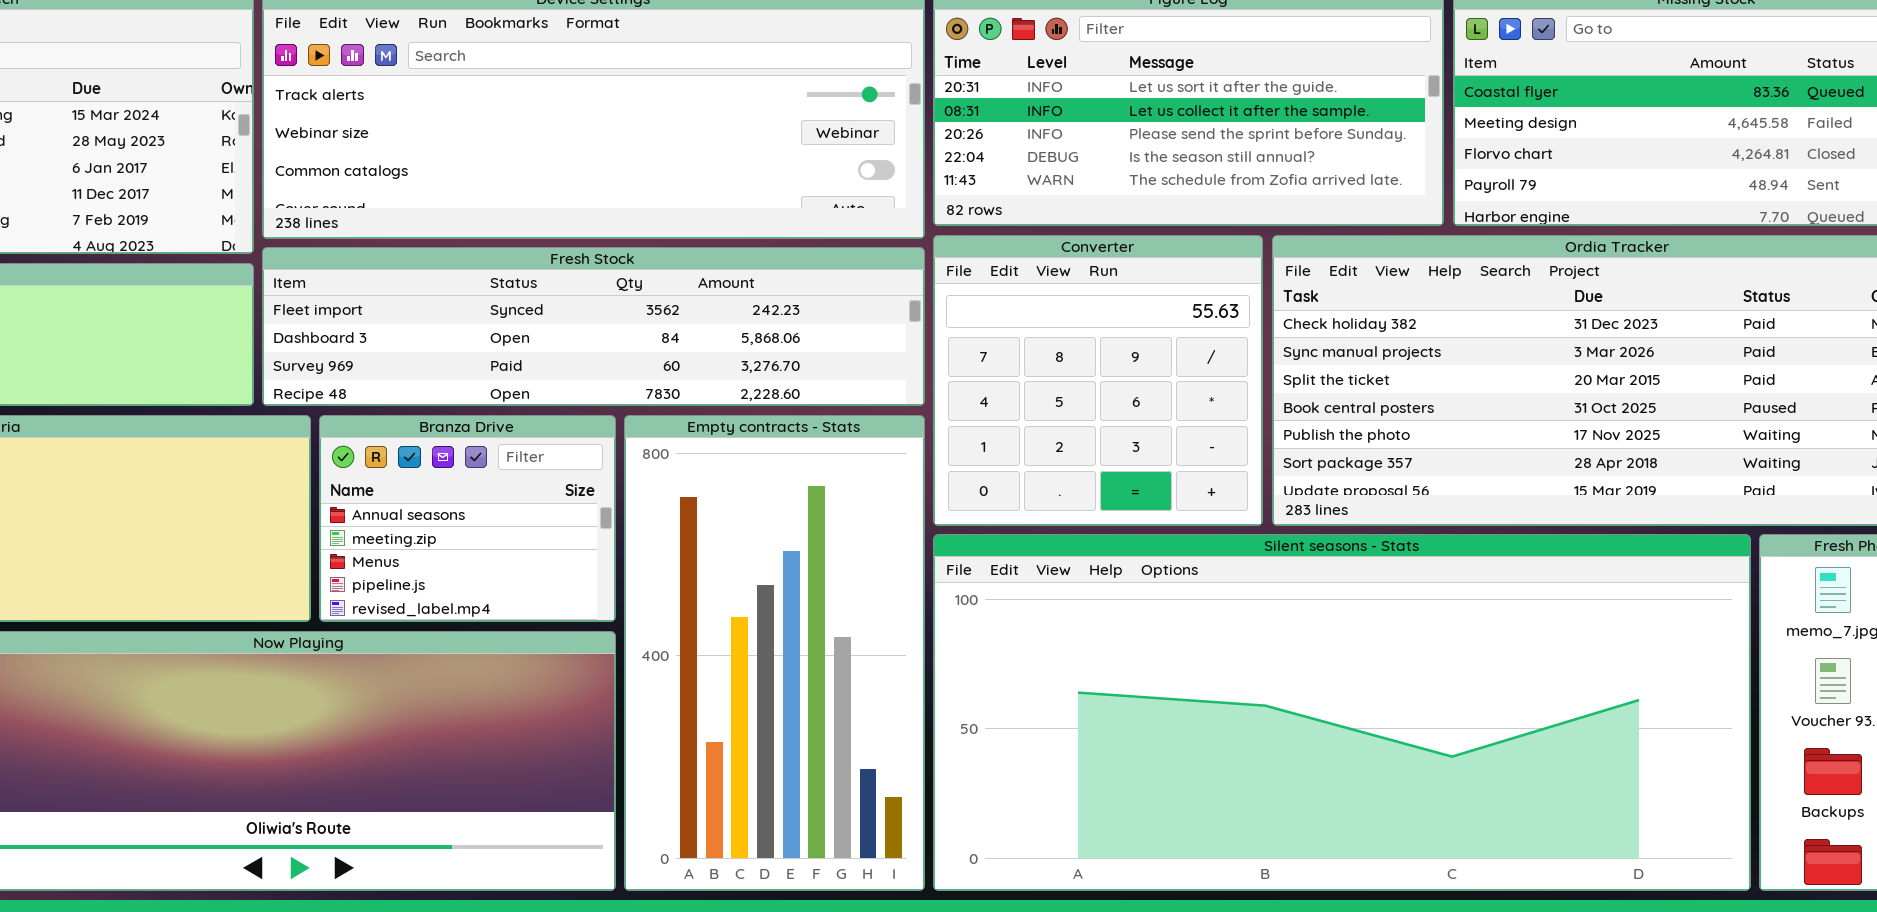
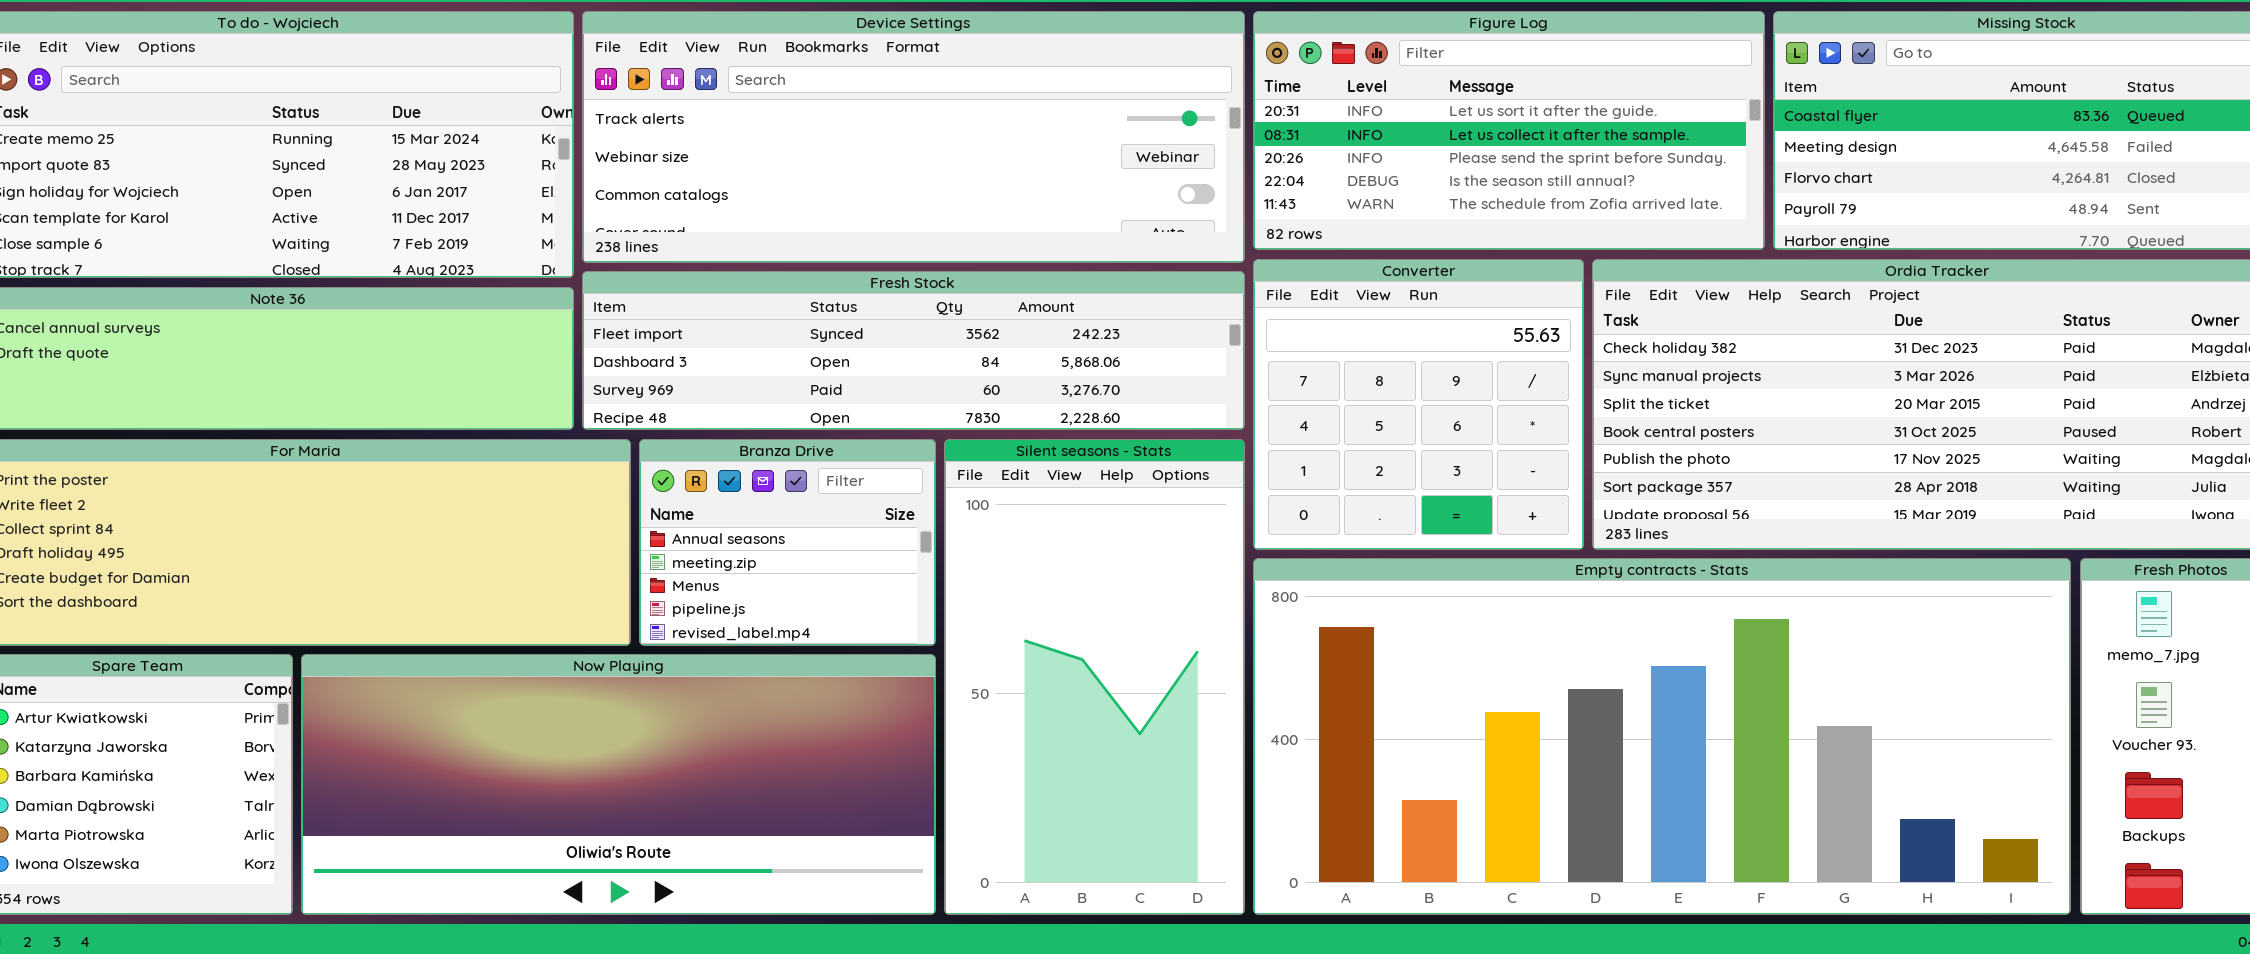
Empty contracts - Stats: [624,415,925,891] -> [1253,558,2071,915], moved, resized
Silent seasons - Stats: [933,534,1751,891] -> [944,439,1245,915], moved, resized

